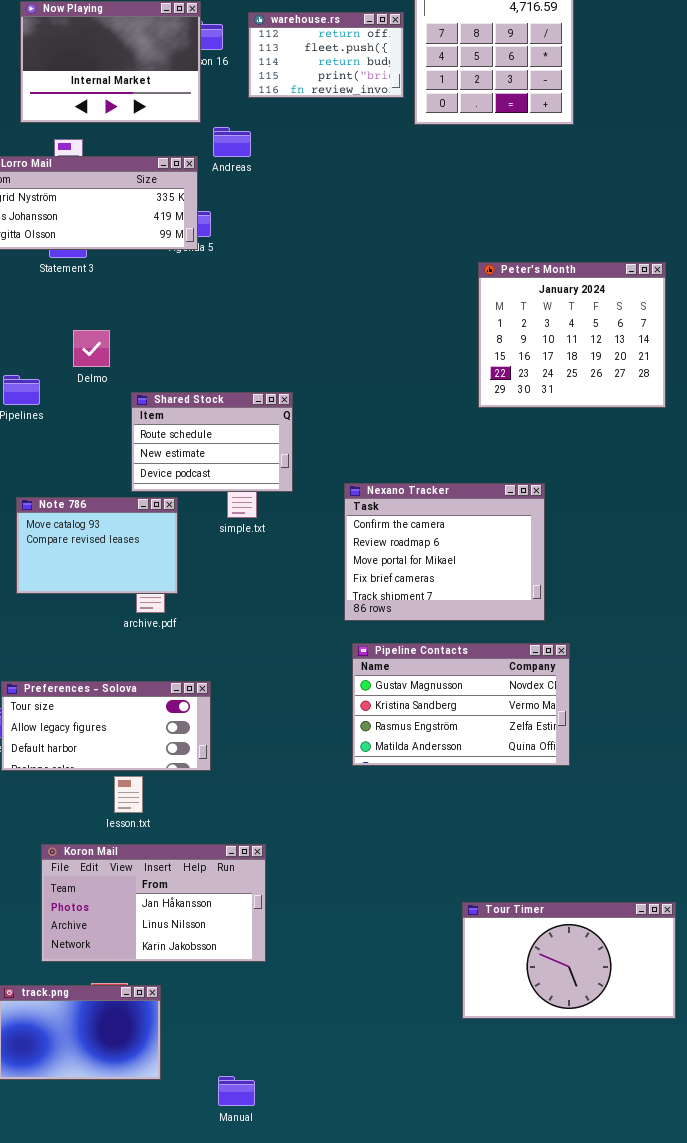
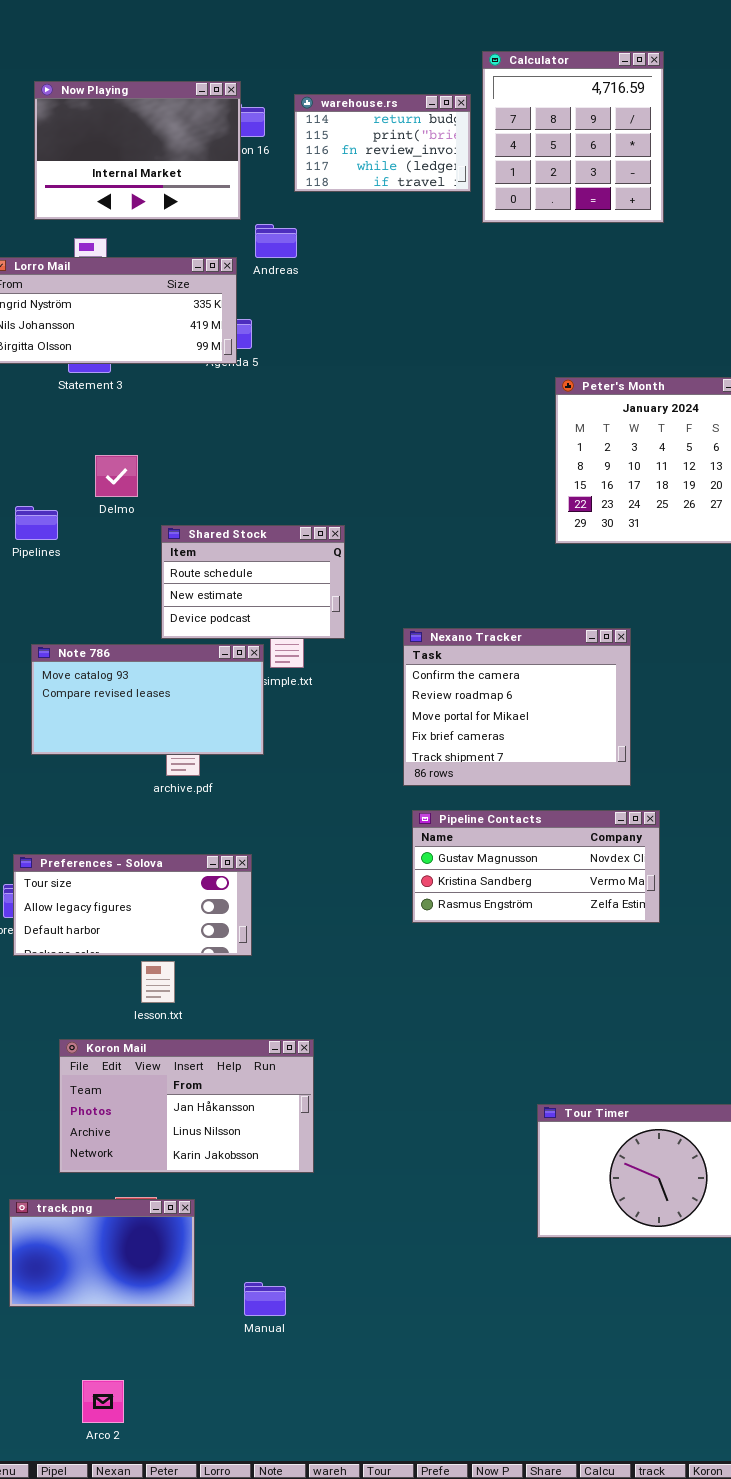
warehouse.rs: [248,12,404,98] -> [294,94,471,192], scrolled down 2 rows
Note 786: [16,497,178,594] -> [31,644,264,755], resized
Pipeline Contacts: [352,643,570,766] -> [412,810,660,923], resized
Manual: [218,1076,255,1106] -> [244,1282,286,1316], moved

